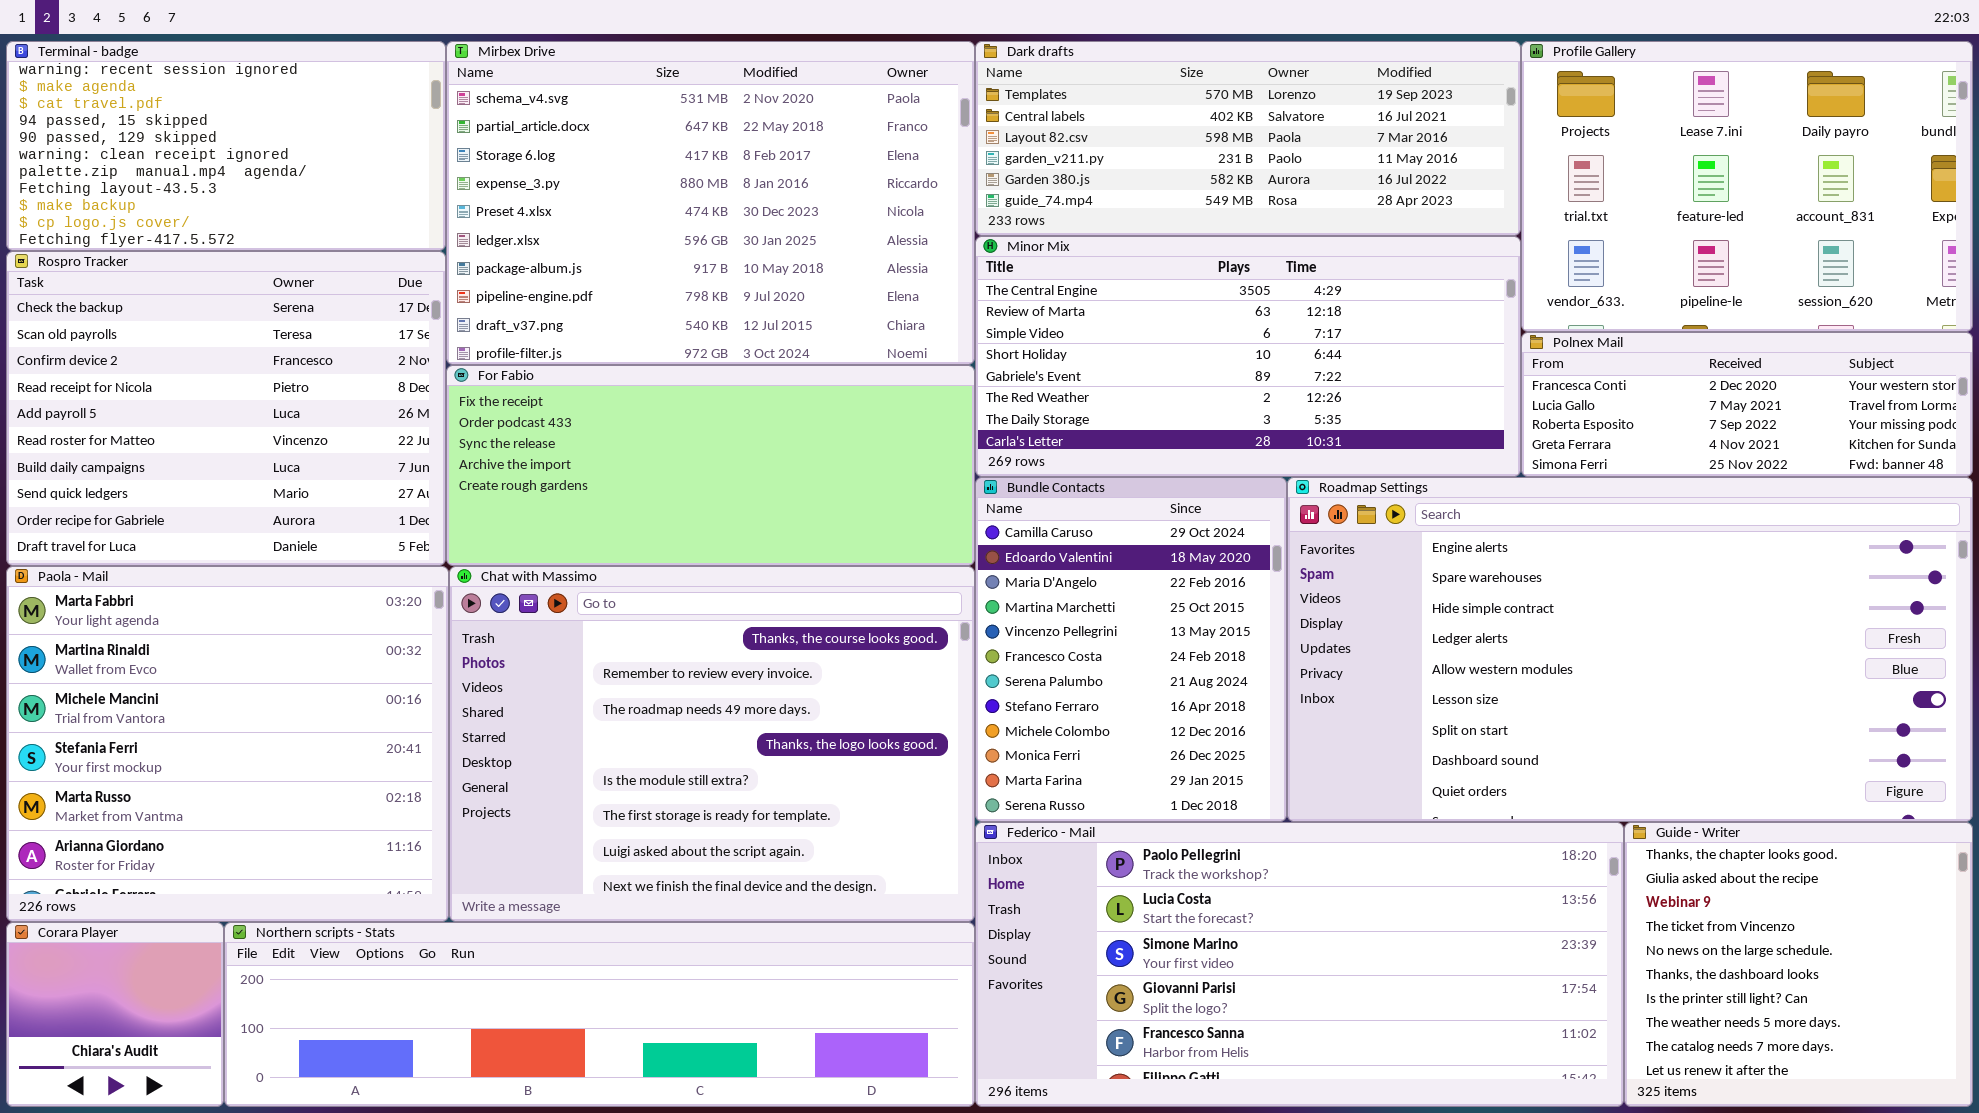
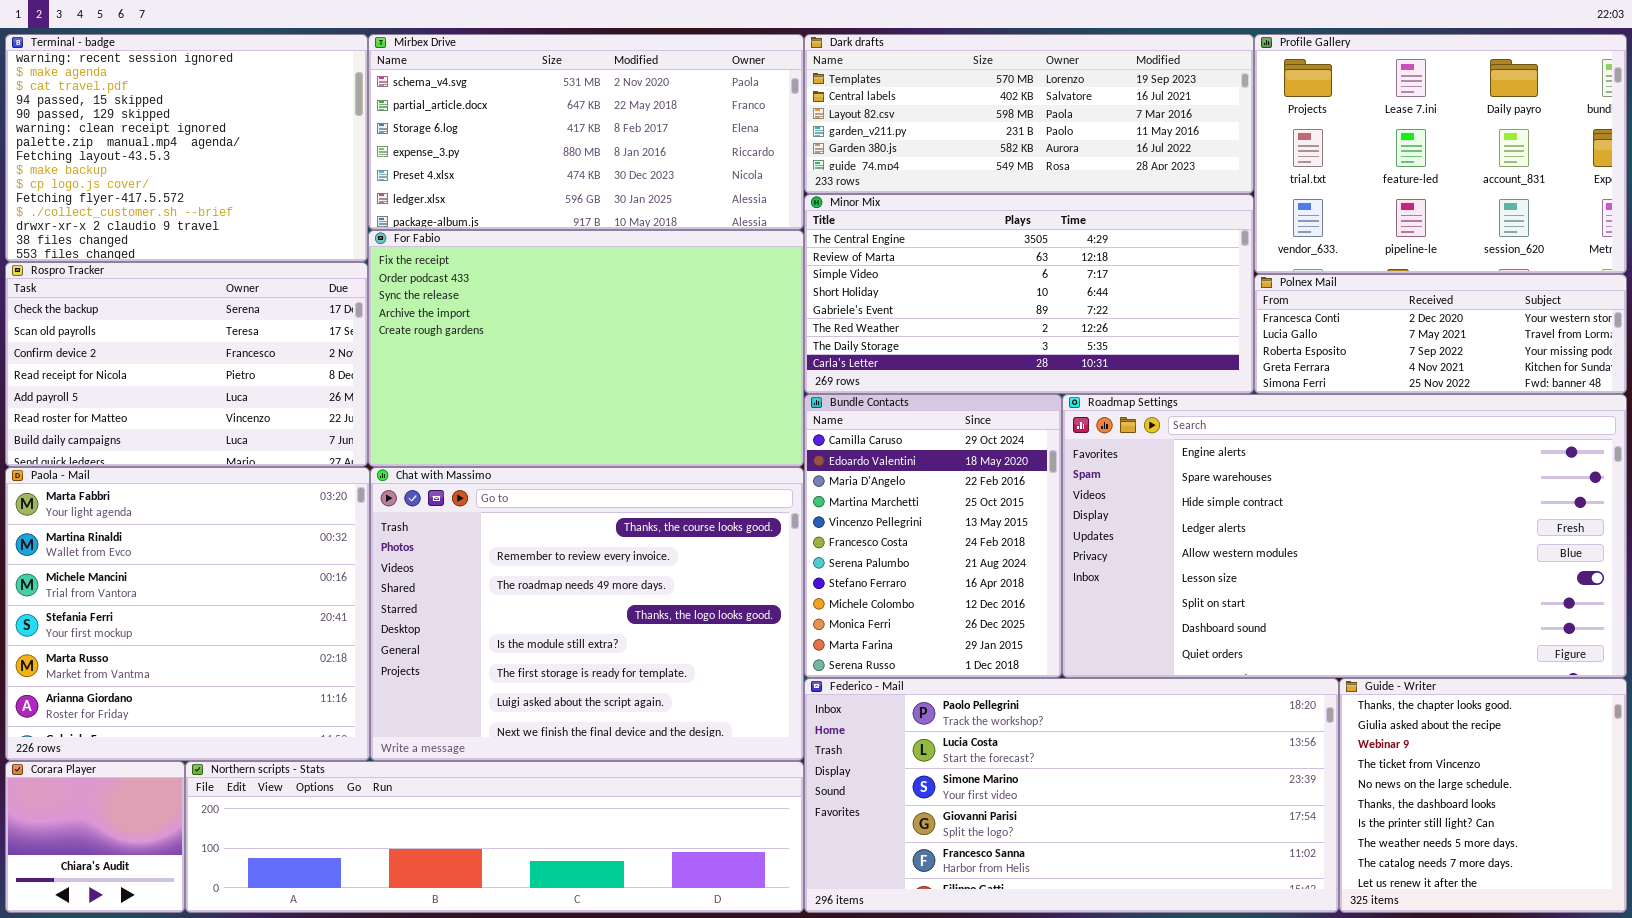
Terminal - badge: [6,41,446,251] -> [5,34,368,262], resized
Mirbex Drive: [446,41,975,365] -> [368,34,804,230], resized
Rospro Tracker: [6,251,446,566] -> [5,262,368,467], resized
For Fabio: [446,365,975,566] -> [368,230,804,467], resized

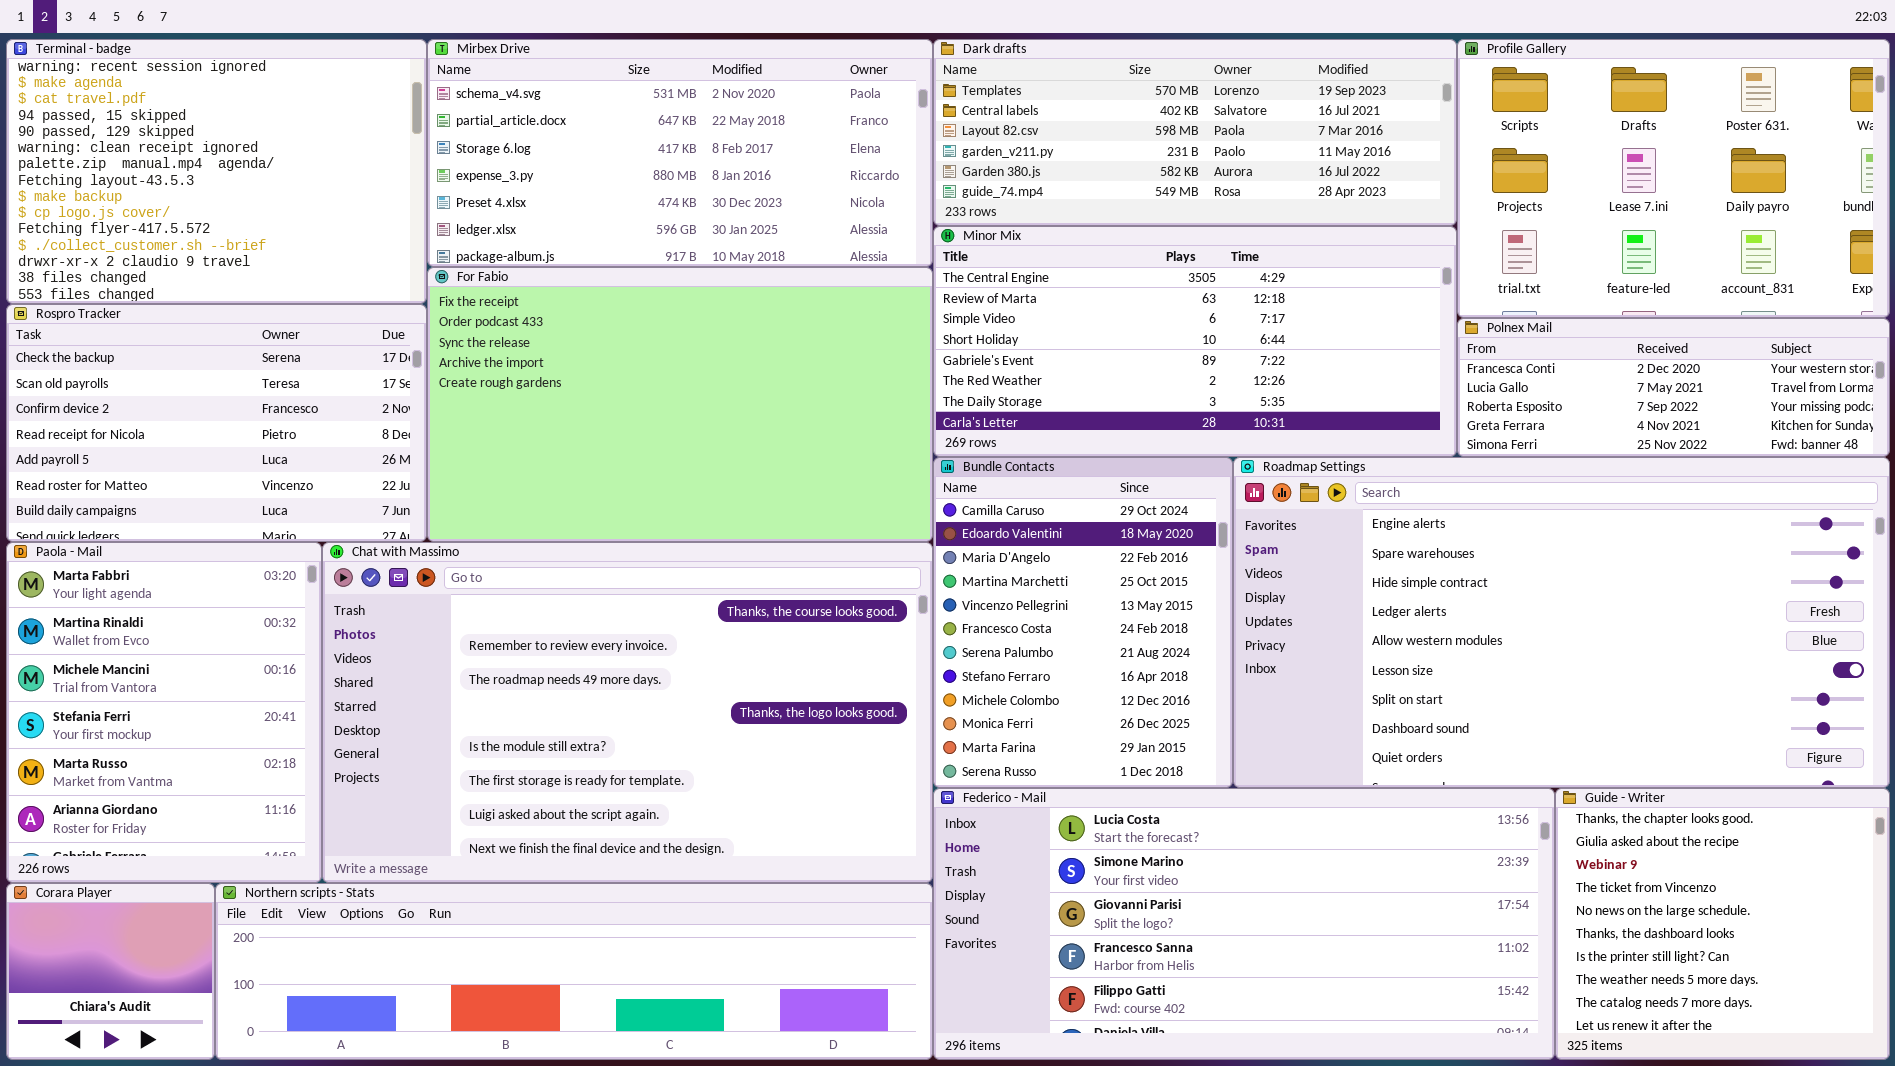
Profile Gallery: [1254,34,1627,274] -> [1457,39,1890,318], scrolled up 1 row
Paola - Mail: [5,467,370,761] -> [6,542,322,883], resized
Chat with Massimo: [370,467,804,761] -> [322,542,933,883], resized
Federico - Mail: [804,678,1339,913] -> [933,788,1555,1060], scrolled down 1 row

